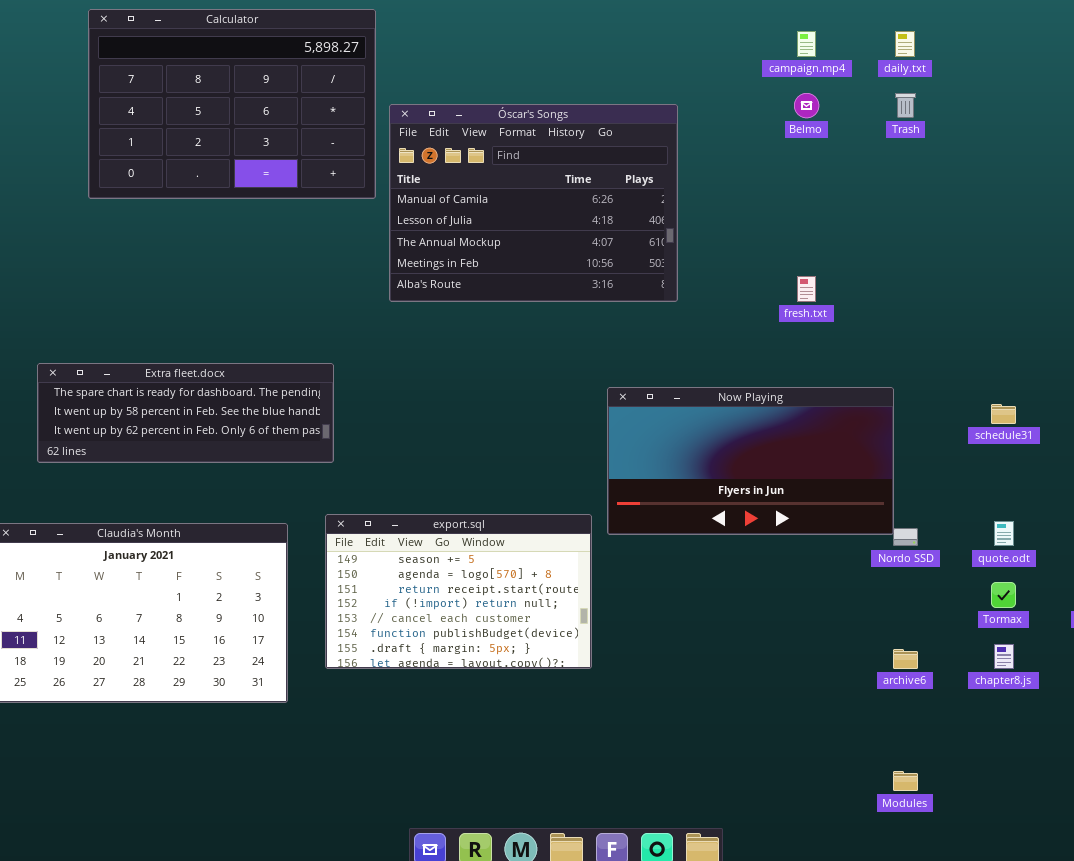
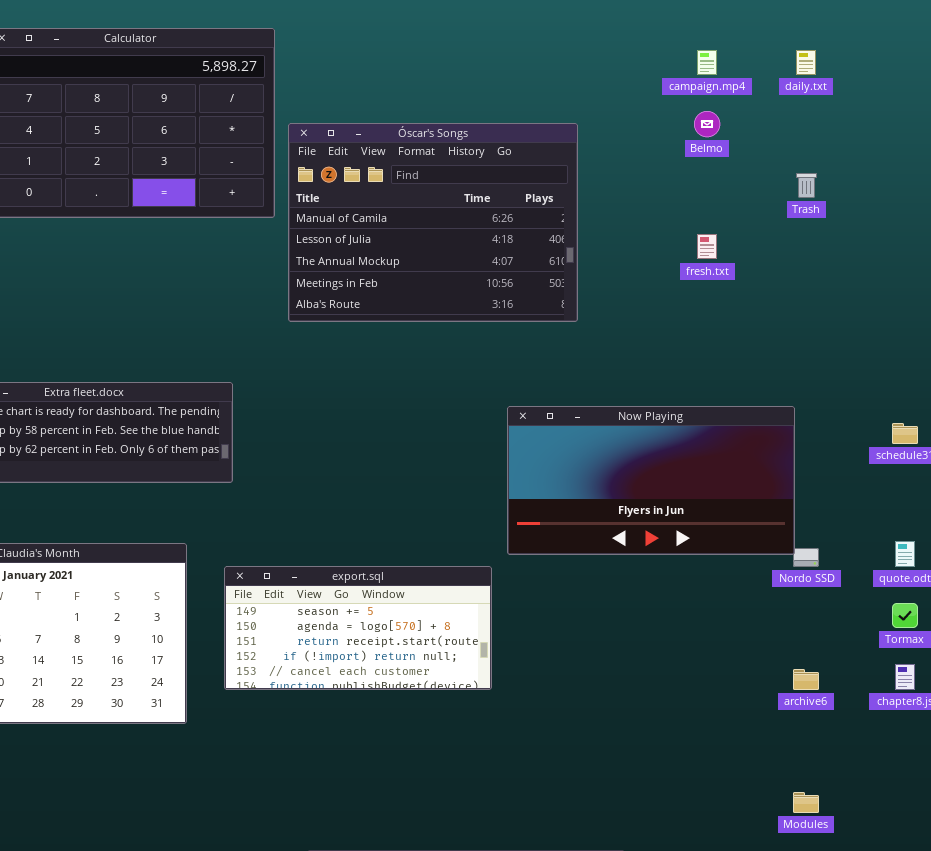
Trash: [895,93,916,118] -> [796,173,817,198], moved
fresh.txt: [797,276,816,302] -> [697,234,717,259], moved
export.sql: [325,514,592,669] -> [224,566,492,690], resized

